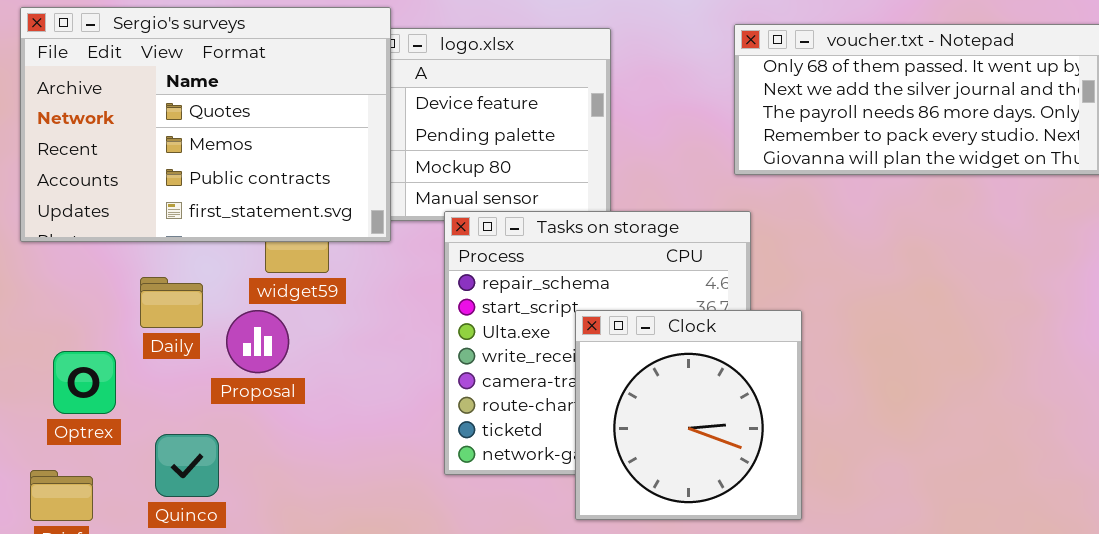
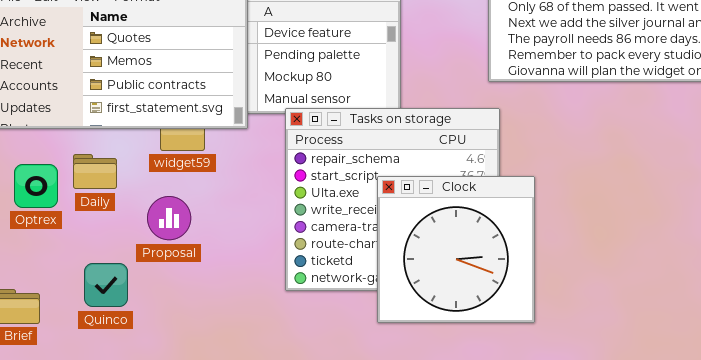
Proposal: [226,310,289,373] -> [147,196,191,240], moved
Optrex: [53,351,116,414] -> [14,164,58,208], moved

